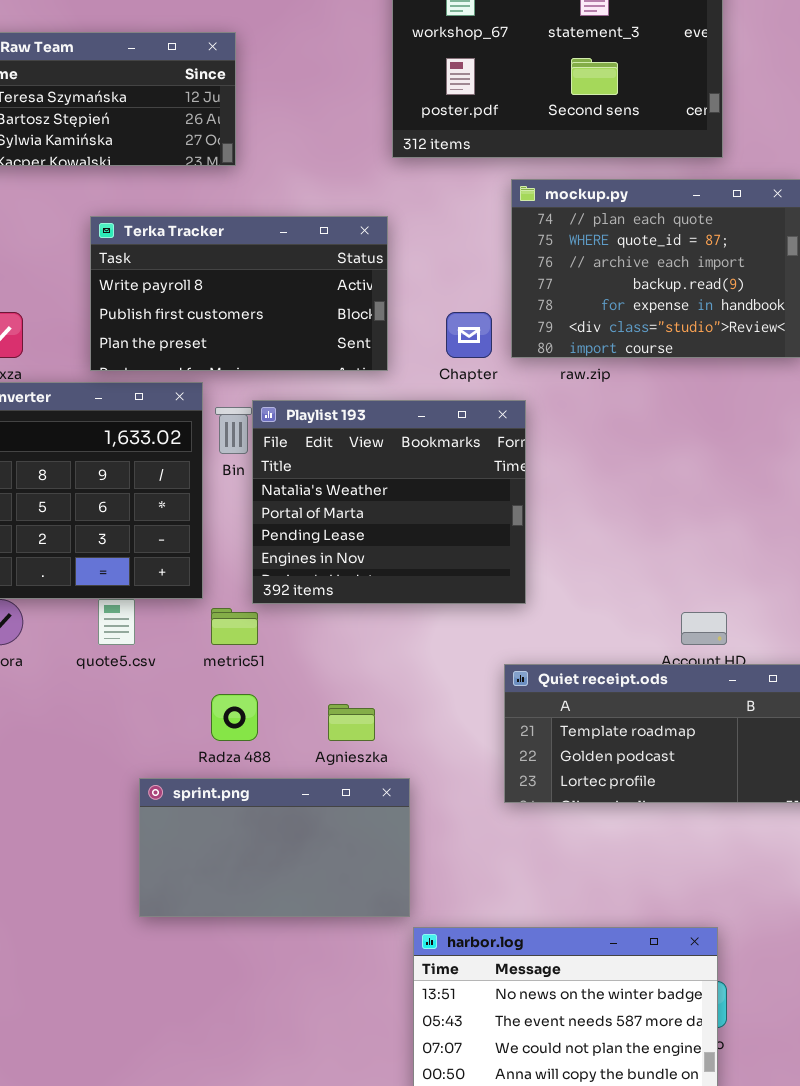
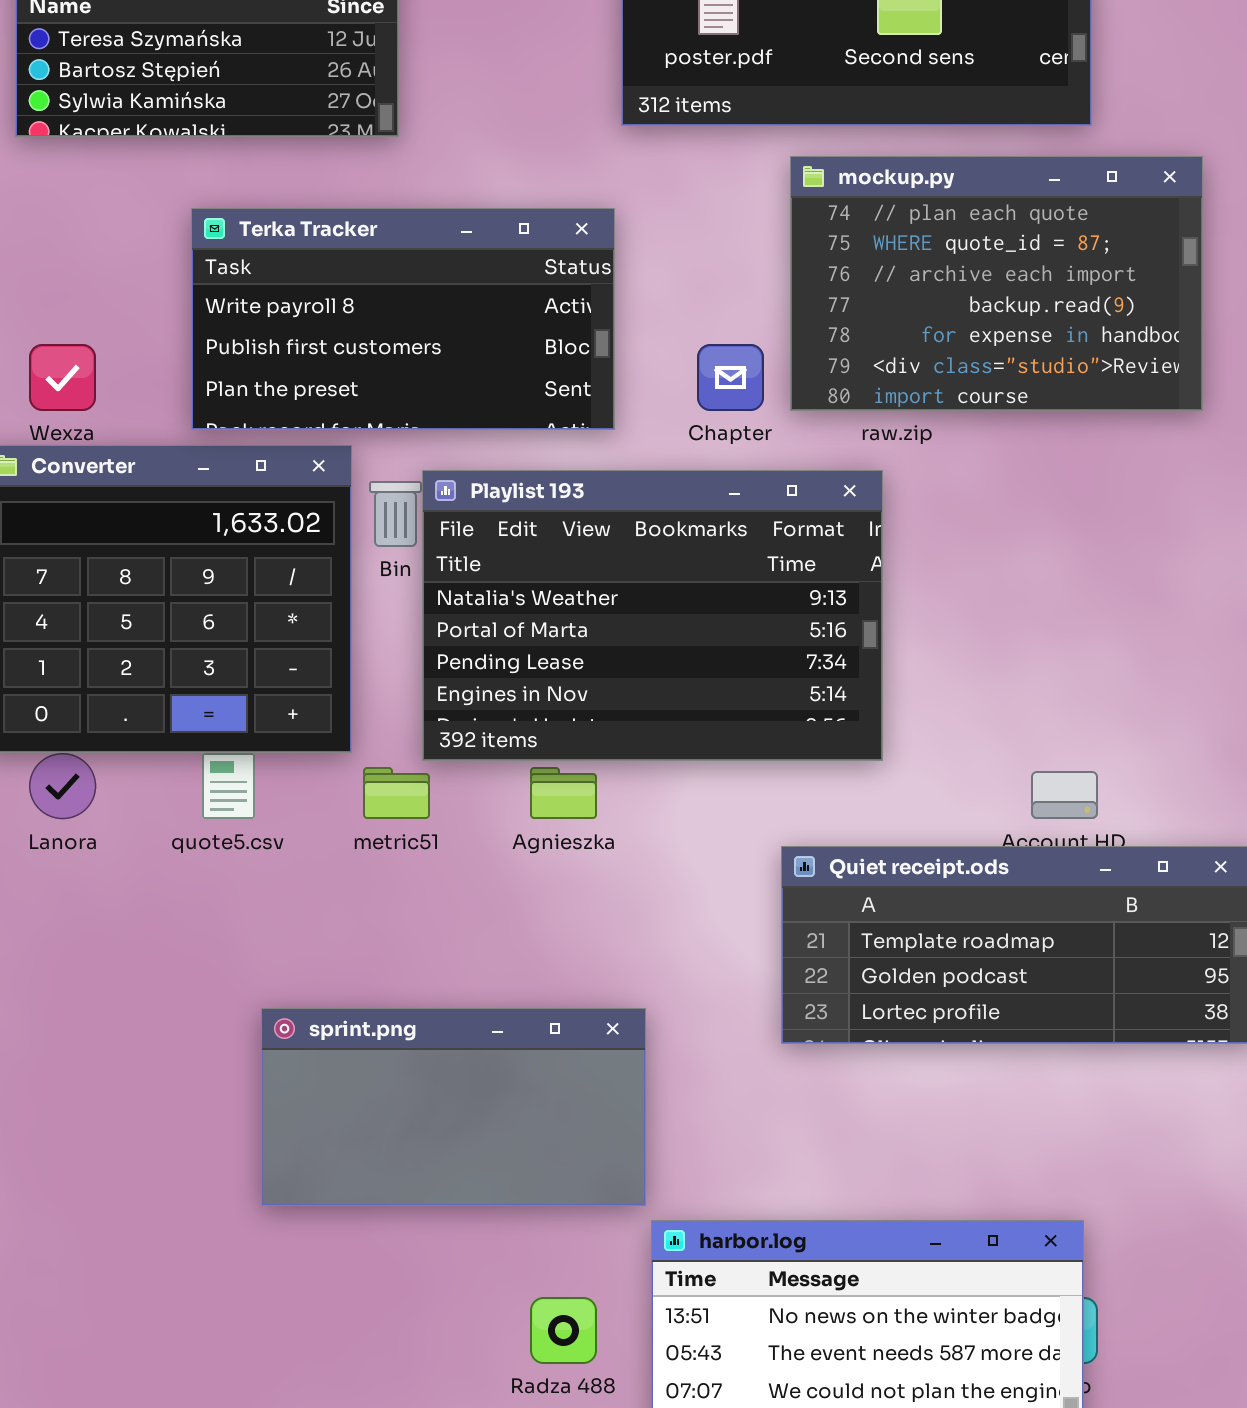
Playlist 193: [252,400,526,604] -> [422,470,883,761], resized
Radza 488: [211,694,258,741] -> [530,1297,597,1364], moved
Agnieszka: [328,704,375,741] -> [530,767,597,819], moved

